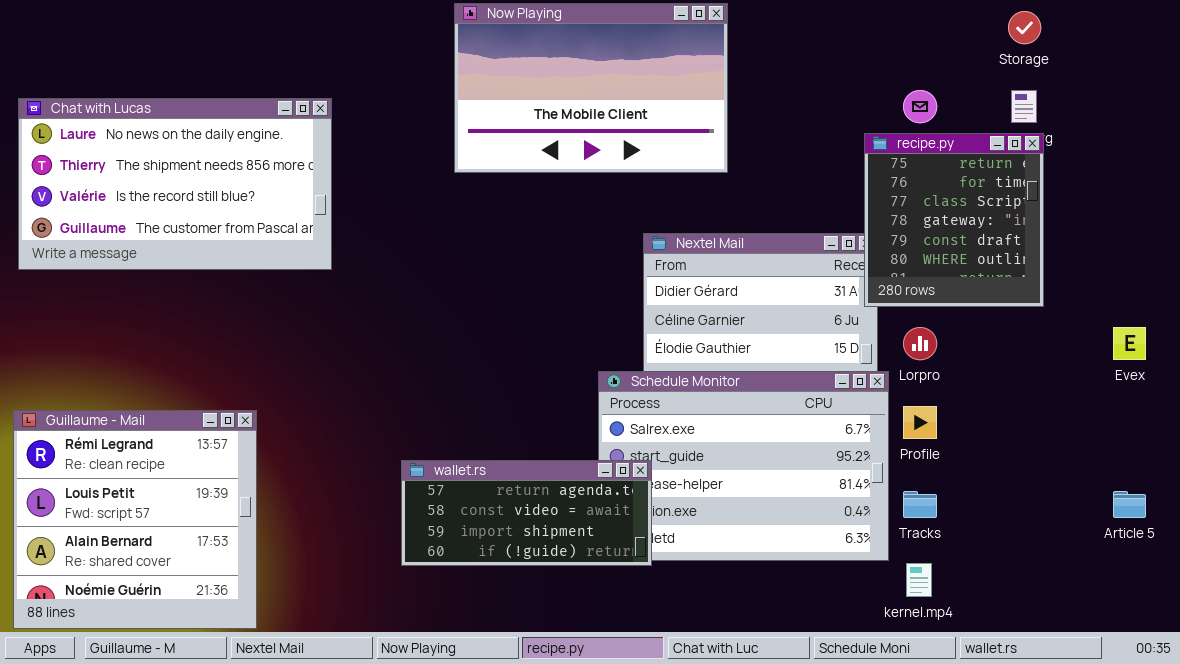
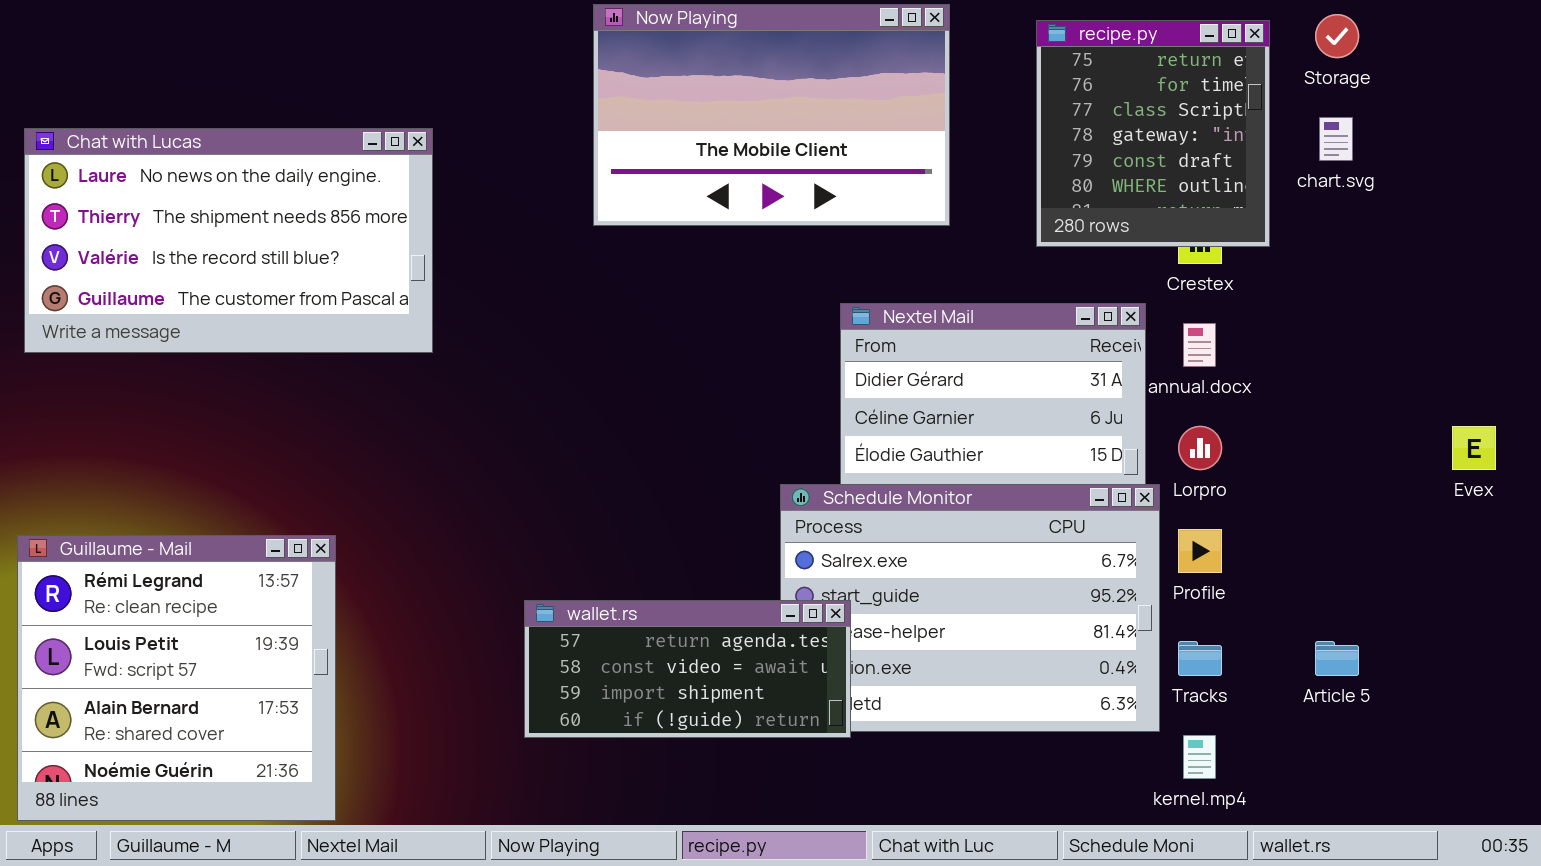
recipe.py: [864,133,1044,307] -> [1036,20,1270,247], moved
Article 5: [1113,491,1146,518] -> [1315,641,1359,676], moved

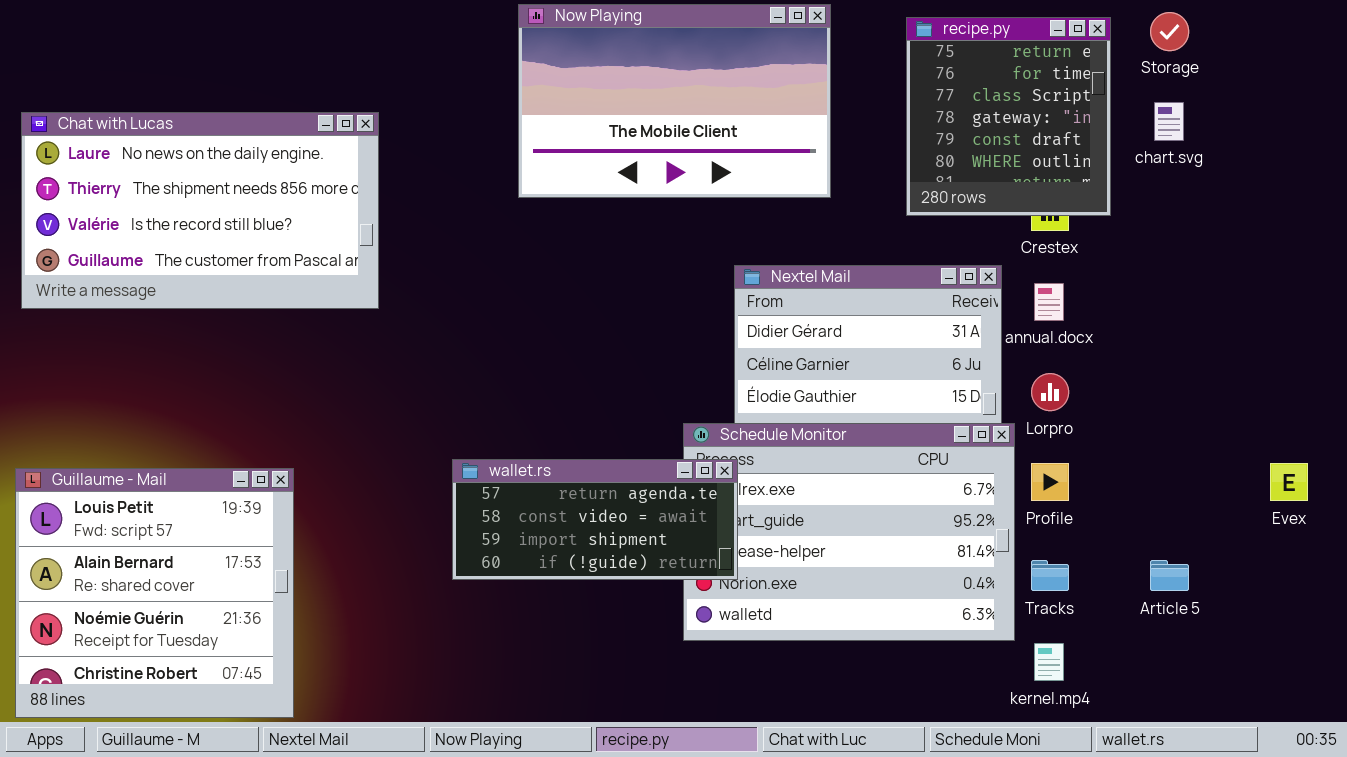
Evex: [1452,426,1496,470] -> [1270,463,1308,501], moved
Guillaume - Mail: [17,535,336,821] -> [15,468,294,718], scrolled down 1 row
wallet.rs: [524,600,851,738] -> [452,459,738,580], moved

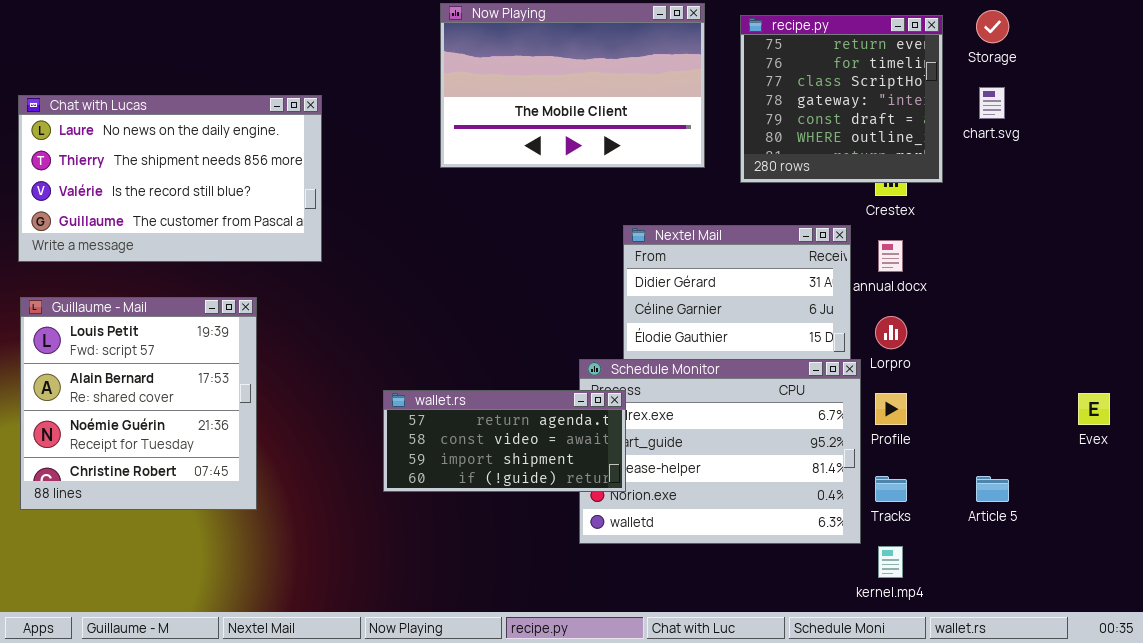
recipe.py: [906,17,1111,216] -> [740,15,943,183], resized
Guillaume - Mail: [15,468,294,718] -> [20,297,257,510], moved

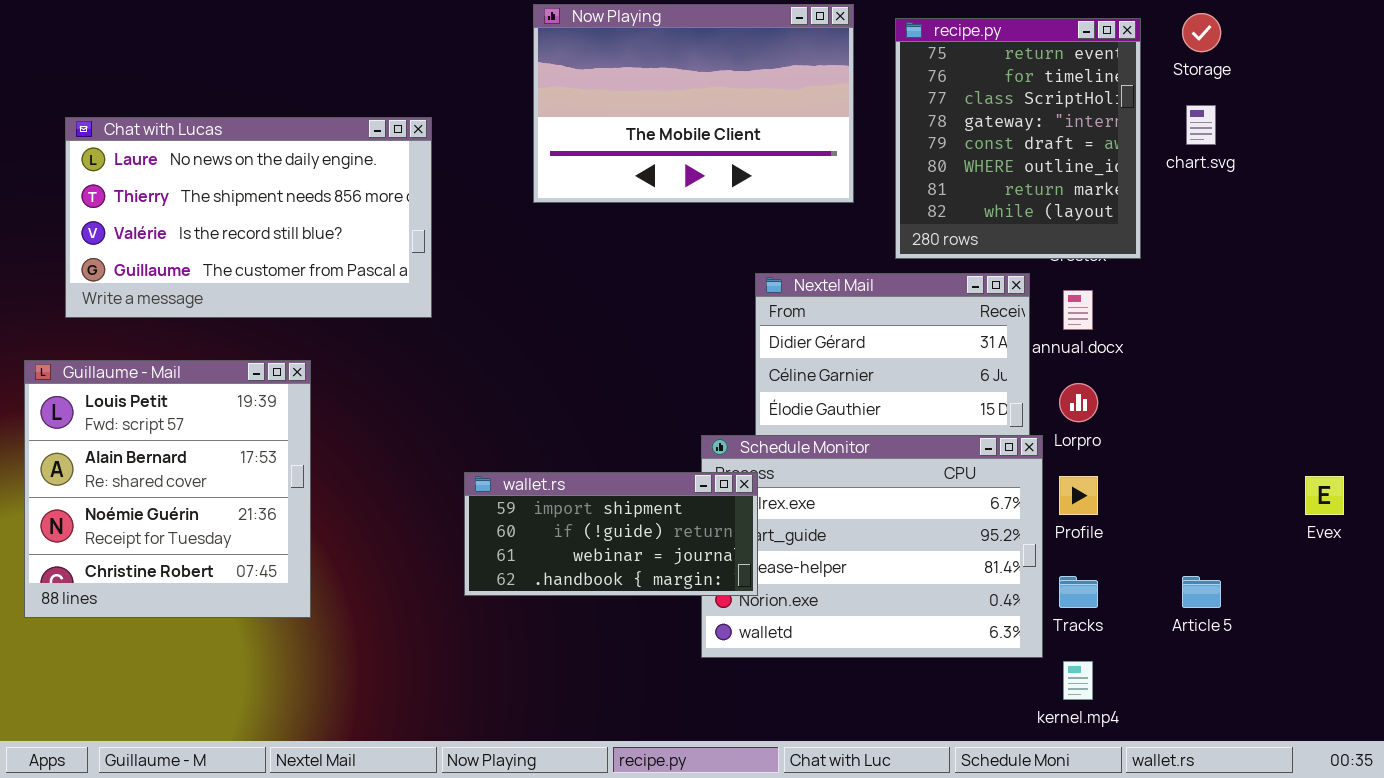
recipe.py: [740,15,943,183] -> [895,18,1141,259], resized
Chat with Lucas: [18,95,322,262] -> [65,117,432,318], moved
wallet.rs: [383,390,626,492] -> [464,472,758,596], scrolled down 2 rows

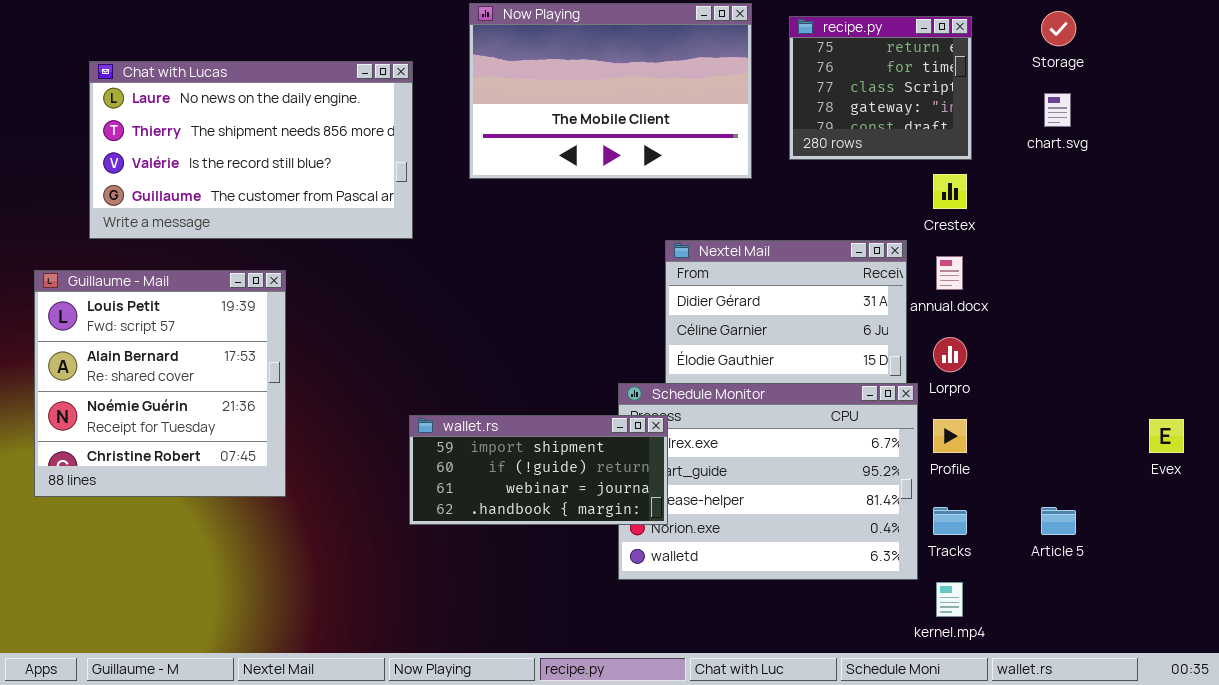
recipe.py: [895,18,1141,259] -> [789,16,972,160], resized
Chat with Lucas: [65,117,432,318] -> [89,61,413,239], moved
Guillaume - Mail: [24,360,311,618] -> [34,270,286,497], moved

